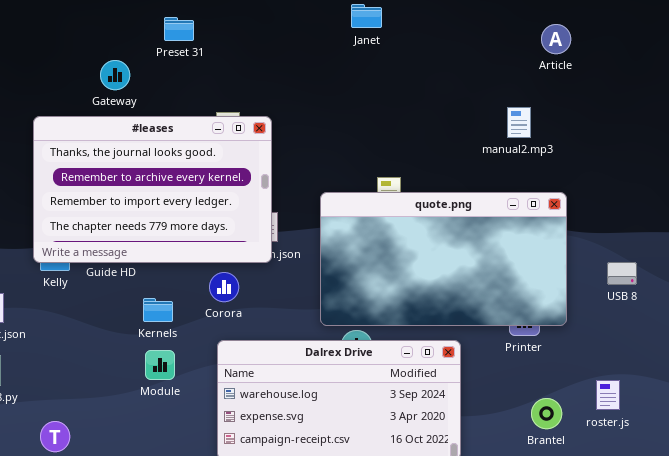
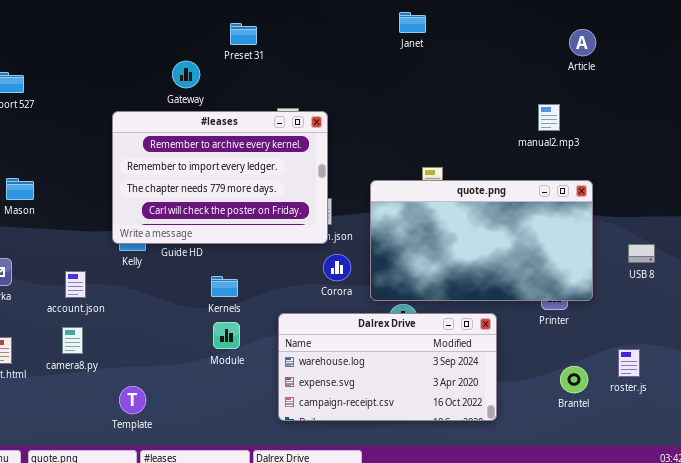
#leases: [33,116,272,263] -> [112,111,328,244], scrolled down 1 row
Corora: [209,272,239,302] -> [323,254,351,281], moved

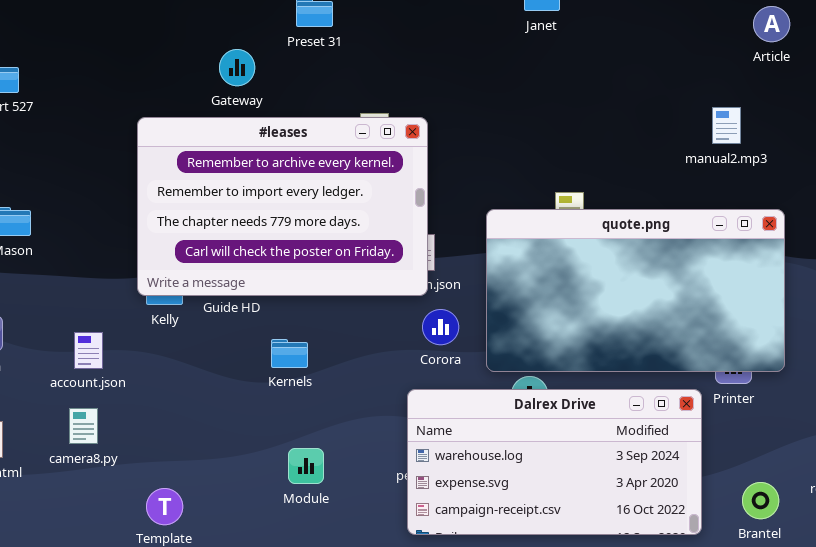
Dalrex Drive: [278,313,497,421] -> [407,389,702,535], moved
Module: [213,322,240,349] -> [288,448,324,484], moved
Brantel: [560,366,588,393] -> [742,482,779,519], moved

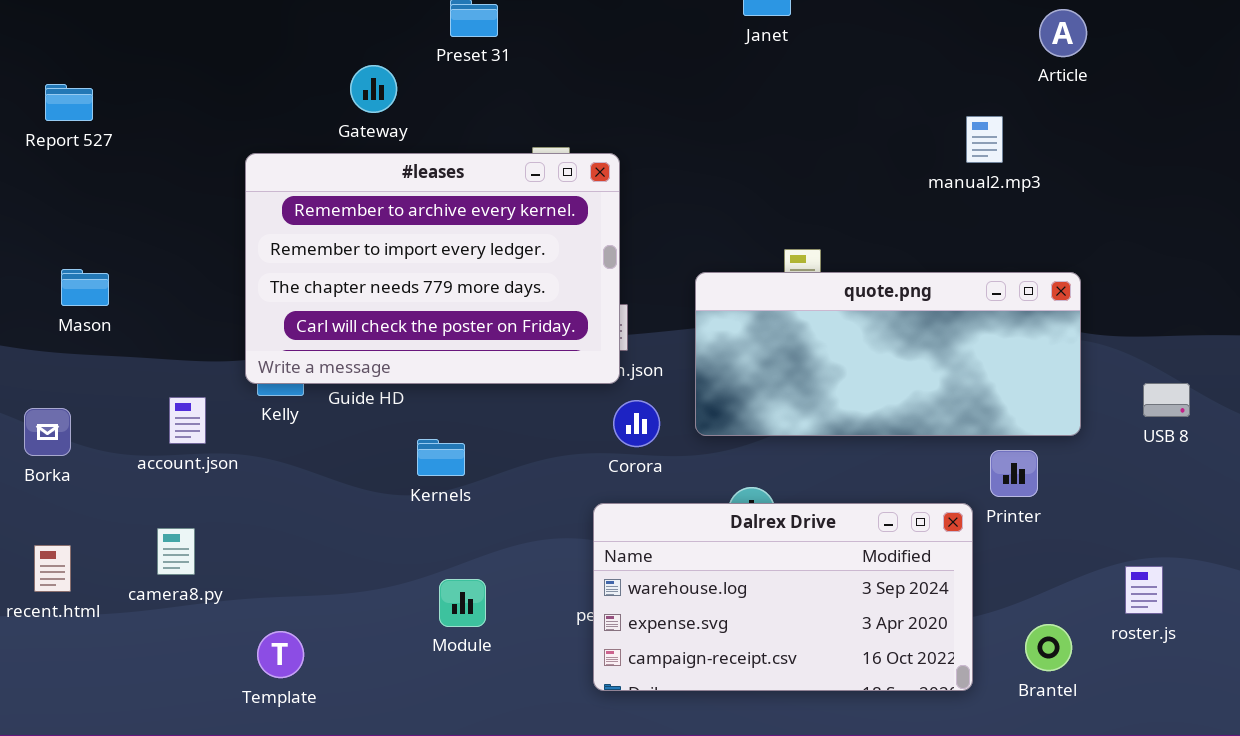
manual2.mp3: [712,107,741,144] -> [966,116,1003,163], moved
quote.png: [486,209,785,372] -> [695,272,1081,436], resized
account.json: [74,332,103,369] -> [169,397,206,444], moved

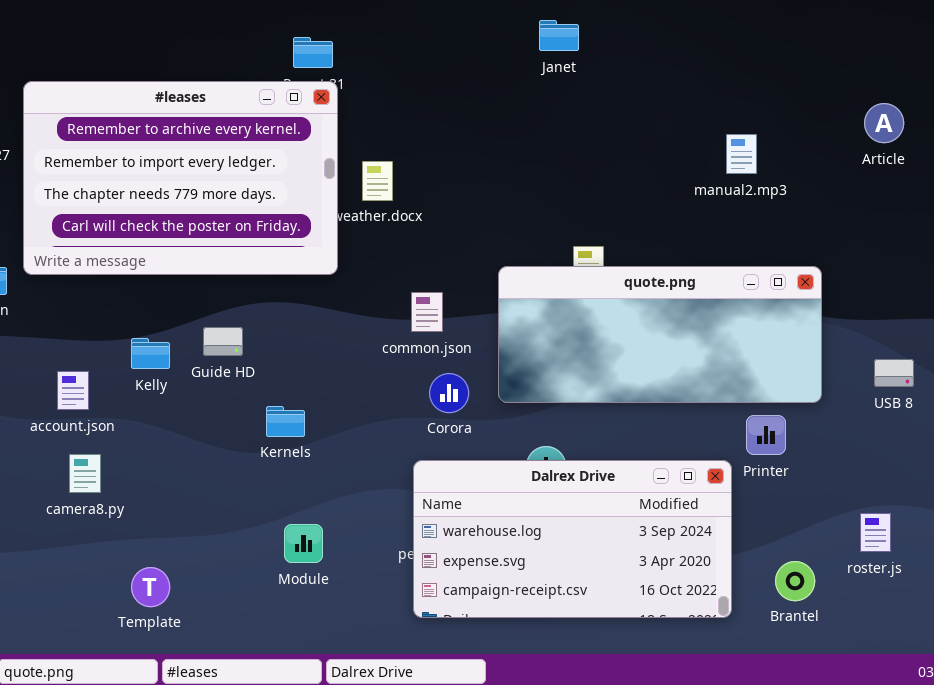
Article: [1039,9,1087,57] -> [864,103,904,143], moved
#leases: [245,153,620,384] -> [23,81,338,275], moved
camera8.py: [157,528,195,575] -> [69,454,101,493], moved

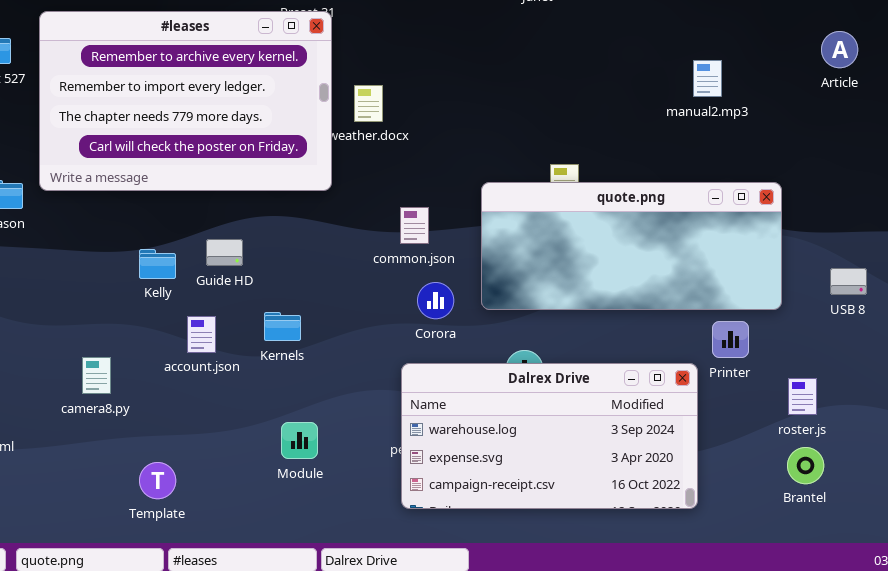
account.json: [57,371,89,410] -> [187,316,216,353], moved
roster.js: [860,513,891,552] -> [788,378,817,415], moved
Brantel: [775,561,815,601] -> [787,447,824,484], moved

